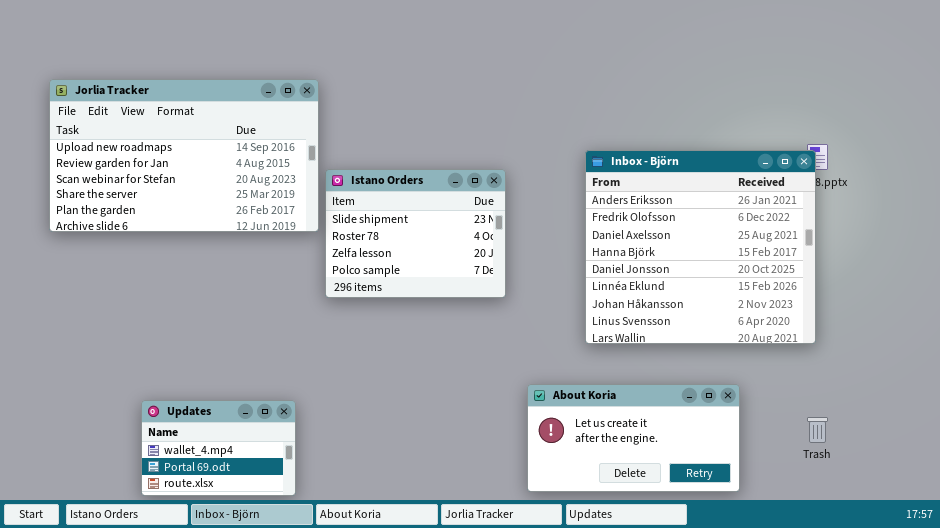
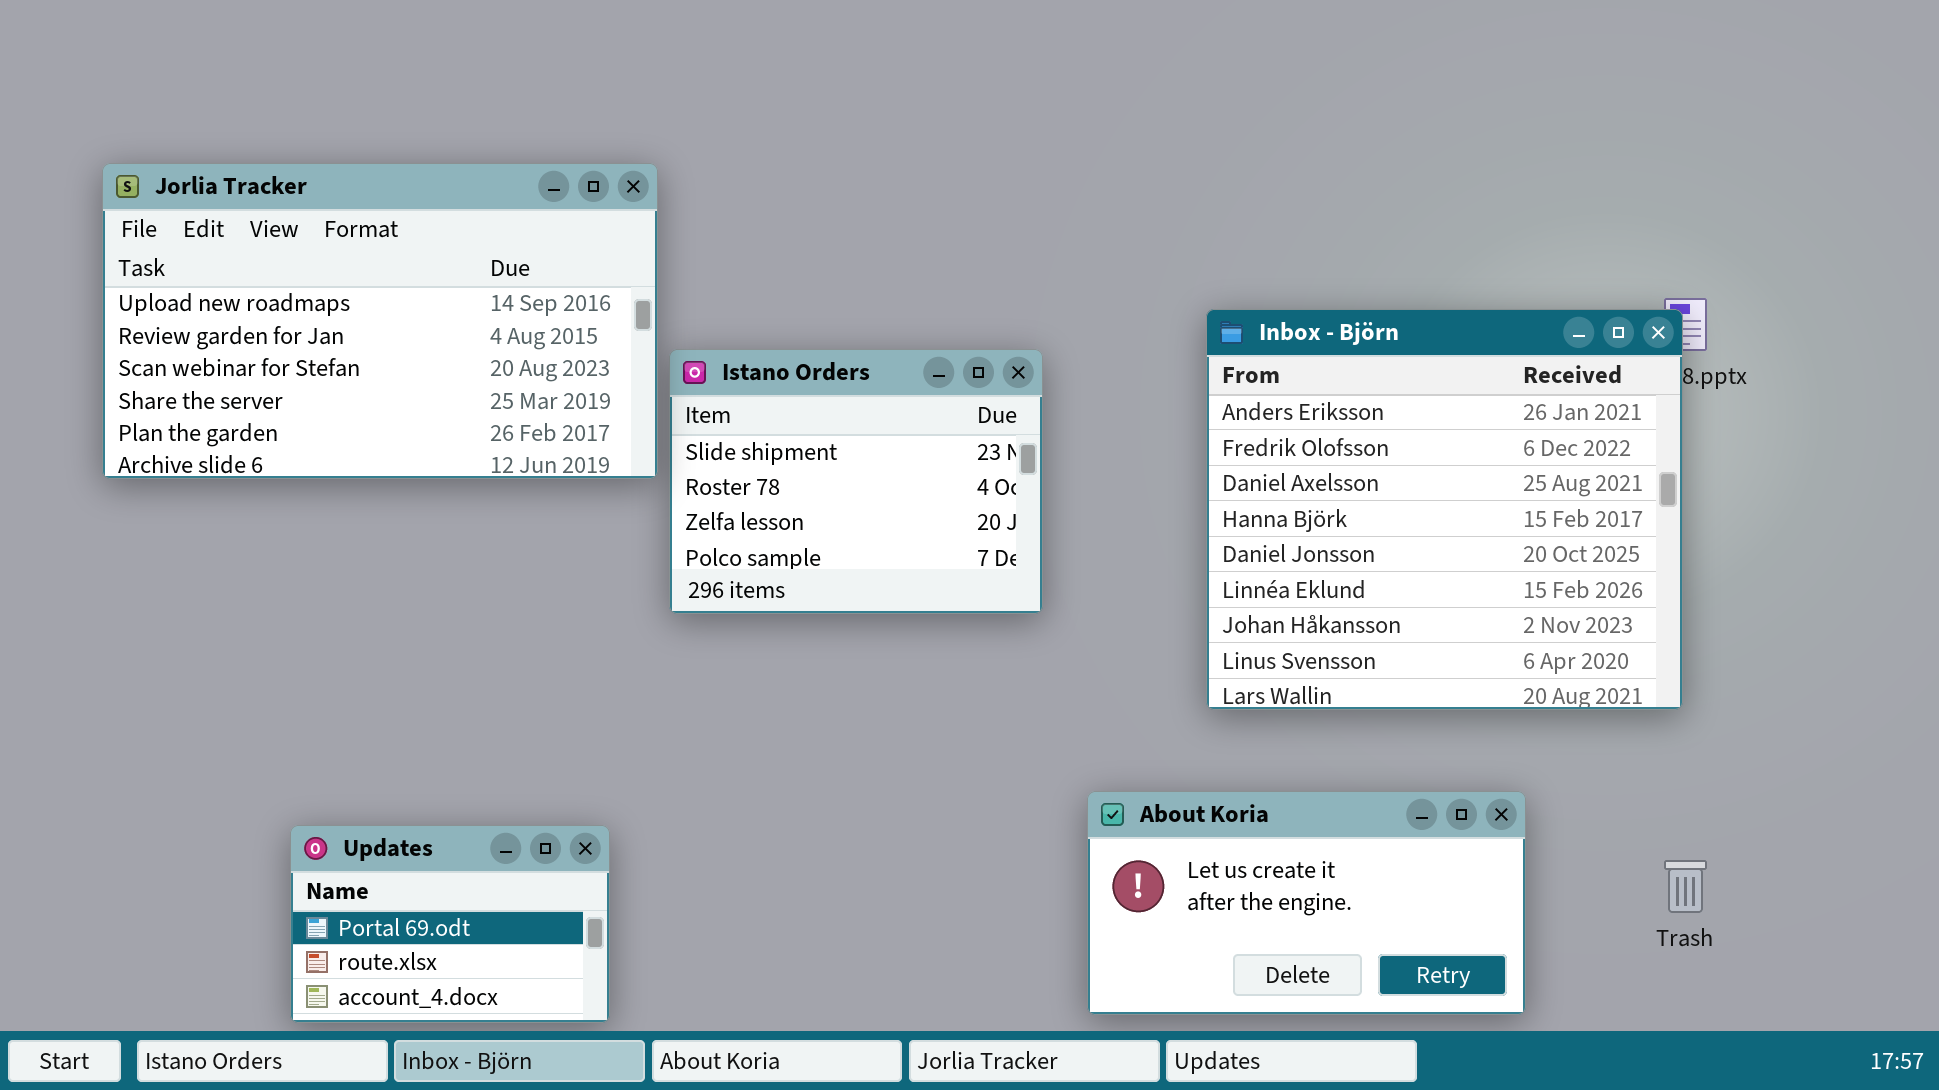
Updates: [141,400,296,496] -> [290,825,610,1023], scrolled down 1 row

